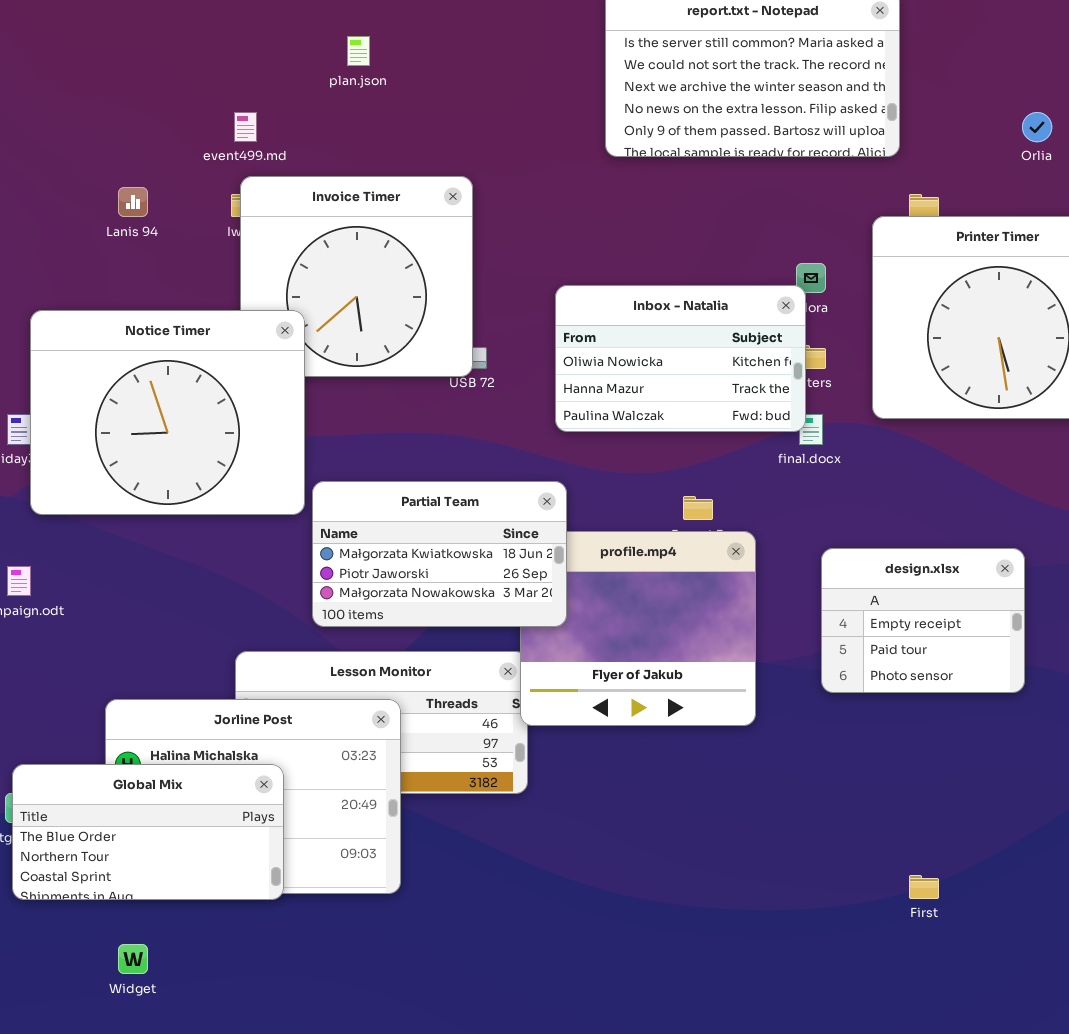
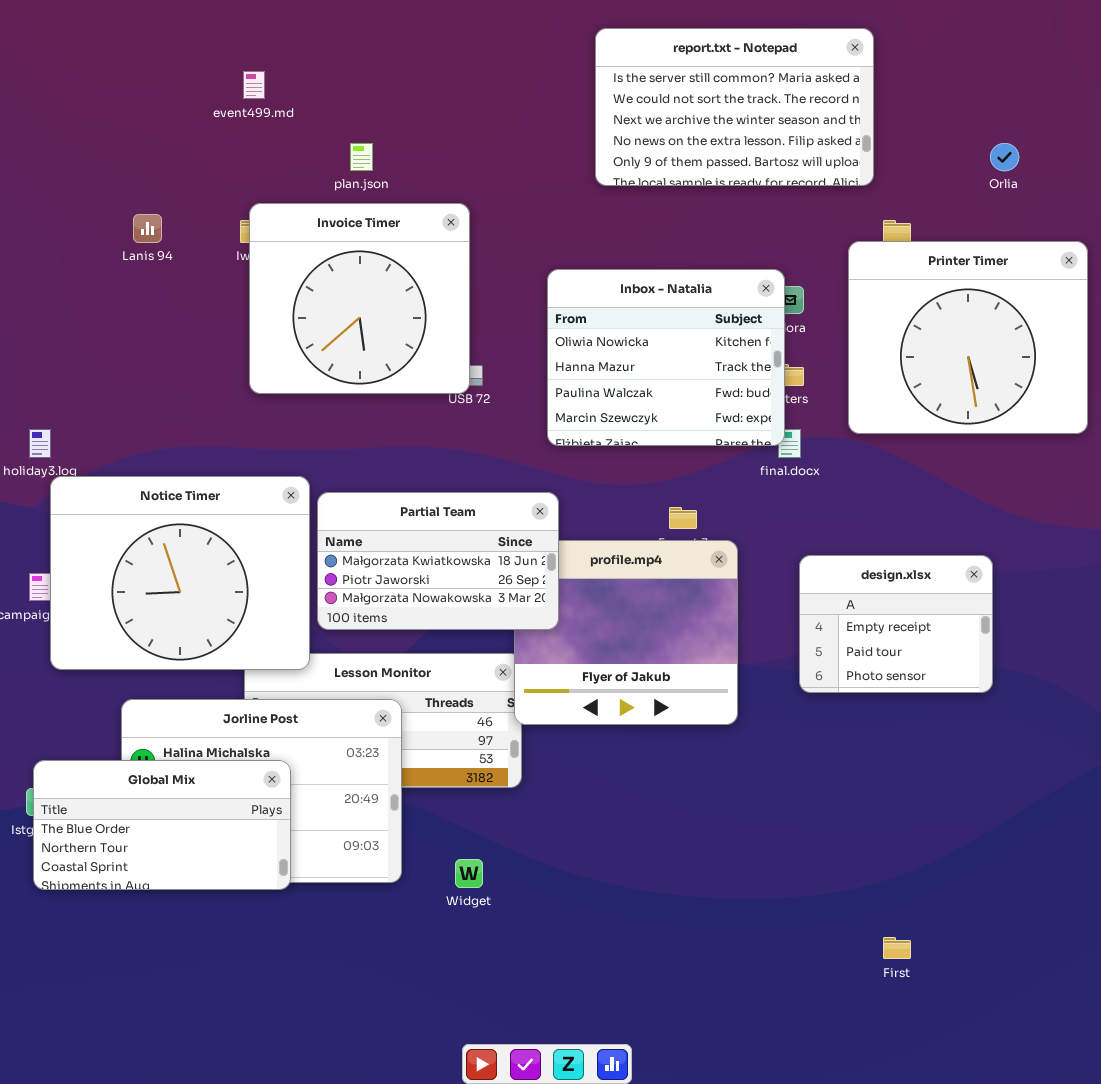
plan.json: [347,36,370,66] -> [350,143,373,171], moved
event499.md: [234,112,257,142] -> [243,71,265,99], moved
Inbox - Natalia: [555,285,806,432] -> [547,269,785,446], resized
Notice Timer: [30,310,305,515] -> [50,476,310,670], moved
First: [909,875,939,899] -> [883,937,911,959], moved
Widget: [118,944,148,974] -> [455,859,483,888], moved

